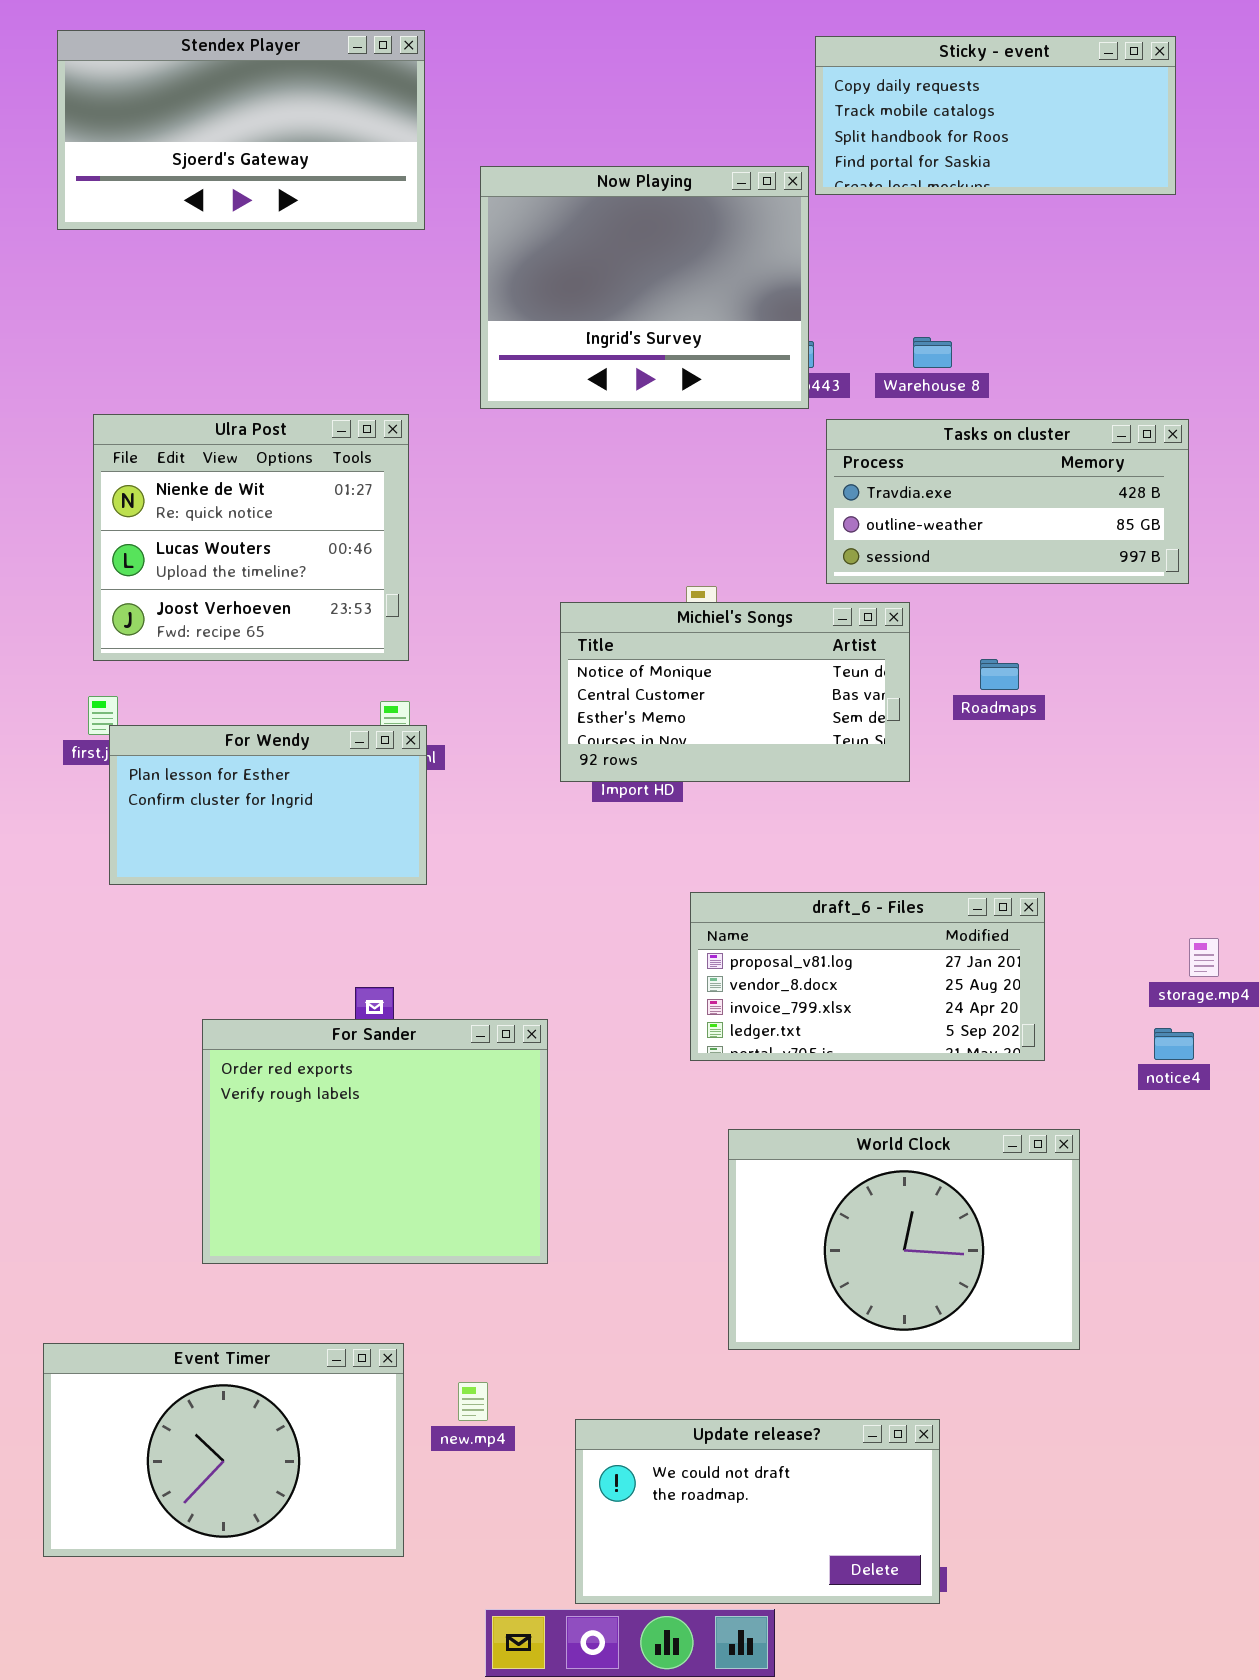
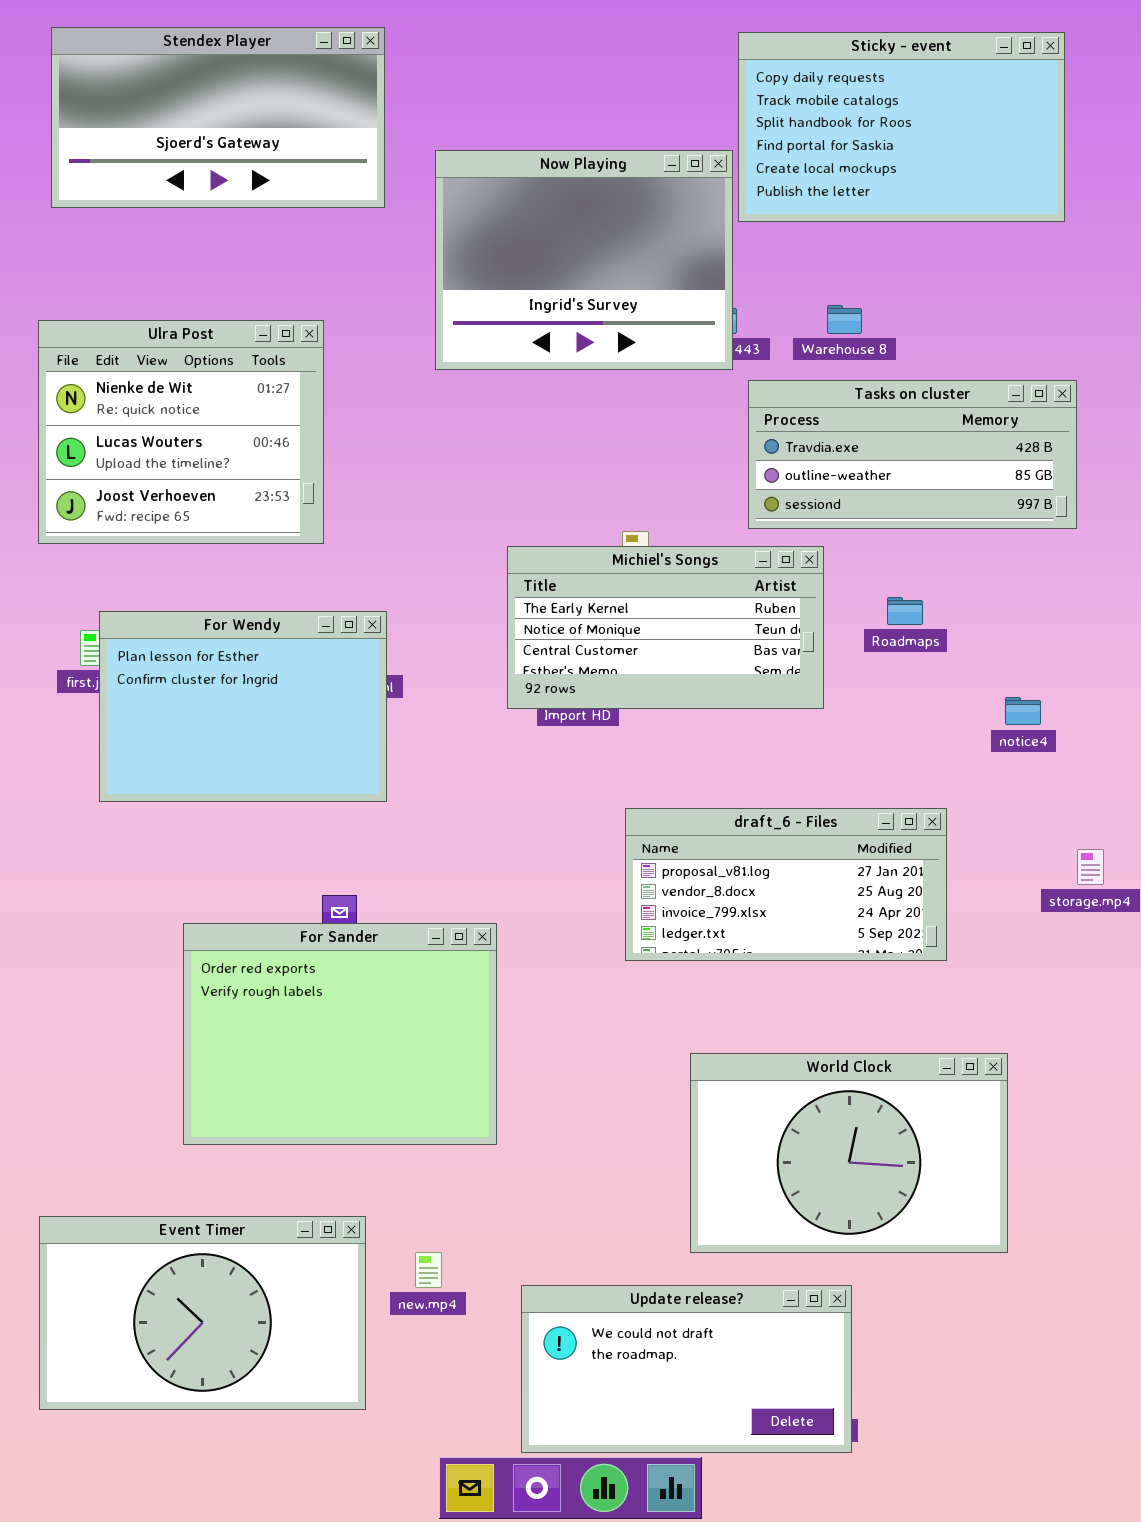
Sticky - event: [815,36,1176,195] -> [738,32,1065,222], resized
Ulra Post: [93,414,409,661] -> [38,320,324,544], moved
Michiel's Songs: [560,602,910,782] -> [507,546,824,709], scrolled up 1 row
For Wendy: [109,725,427,885] -> [99,611,387,802], resized
notice4: [1154,1028,1194,1060] -> [1005,697,1041,725], moved
World Clock: [728,1129,1080,1350] -> [690,1053,1008,1253], moved

